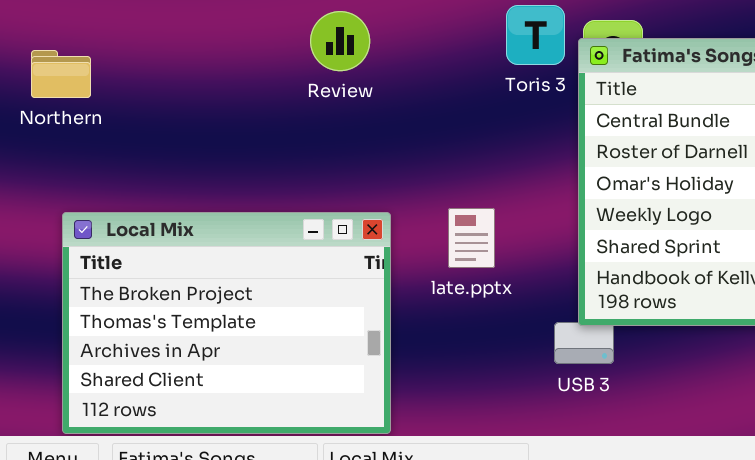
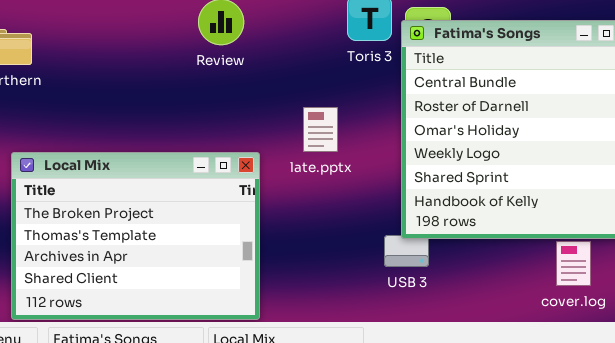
late.pptx: [448,208,495,268] -> [303,107,338,152], moved

